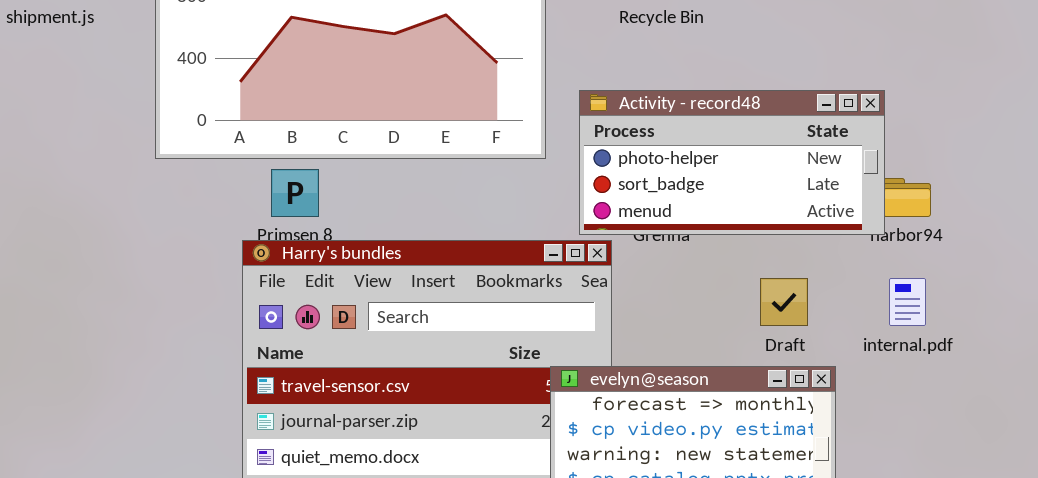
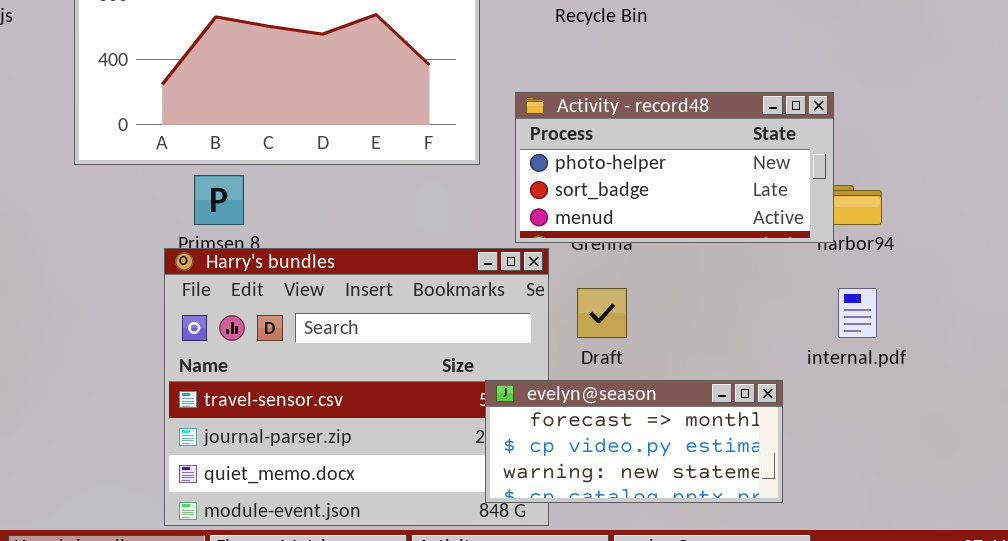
Draft: [760,278,808,326] -> [577,288,627,338], moved

